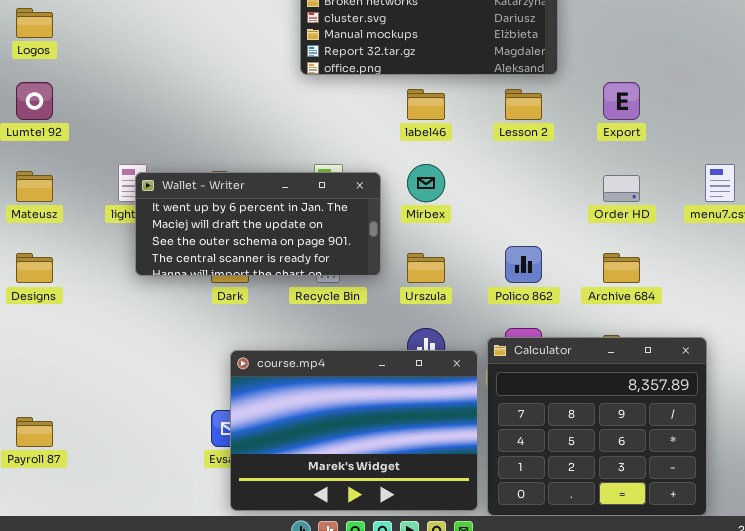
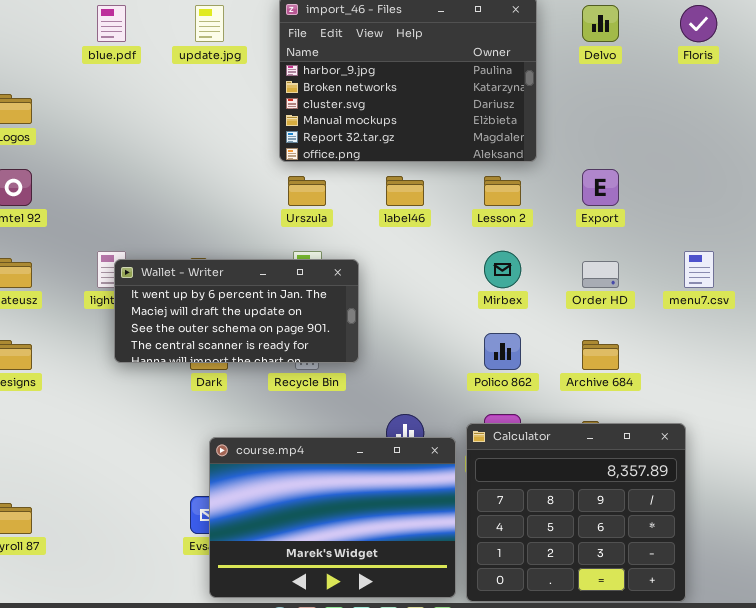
Mirbex: [407,164,445,202] -> [484,251,521,288], moved
Urszula: [407,253,445,283] -> [288,176,326,206], moved

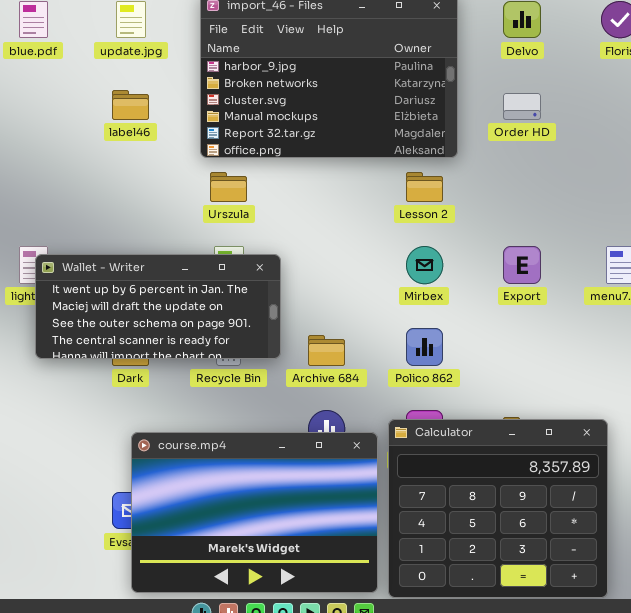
Export: [582,169,619,206] -> [503,246,541,284], moved
label46: [386,176,424,206] -> [112,90,149,120], moved
Order HD: [582,261,619,288] -> [503,93,541,120], moved
Archive 684: [582,340,619,370] -> [308,335,345,366], moved

